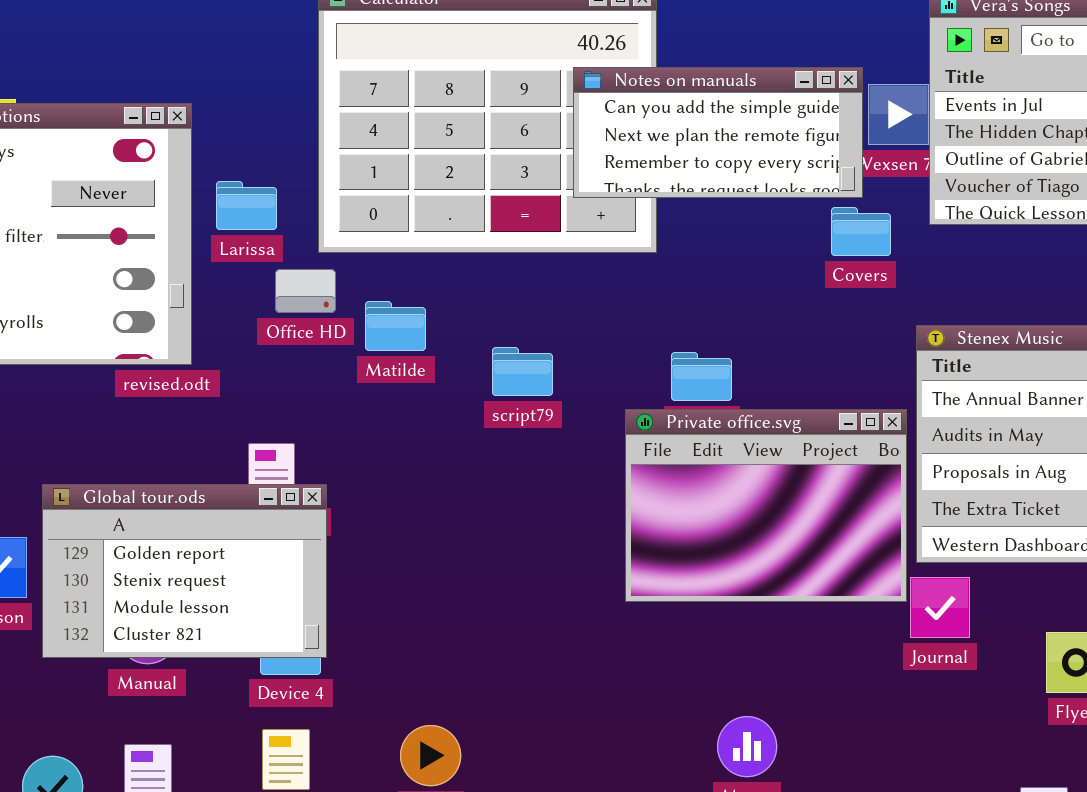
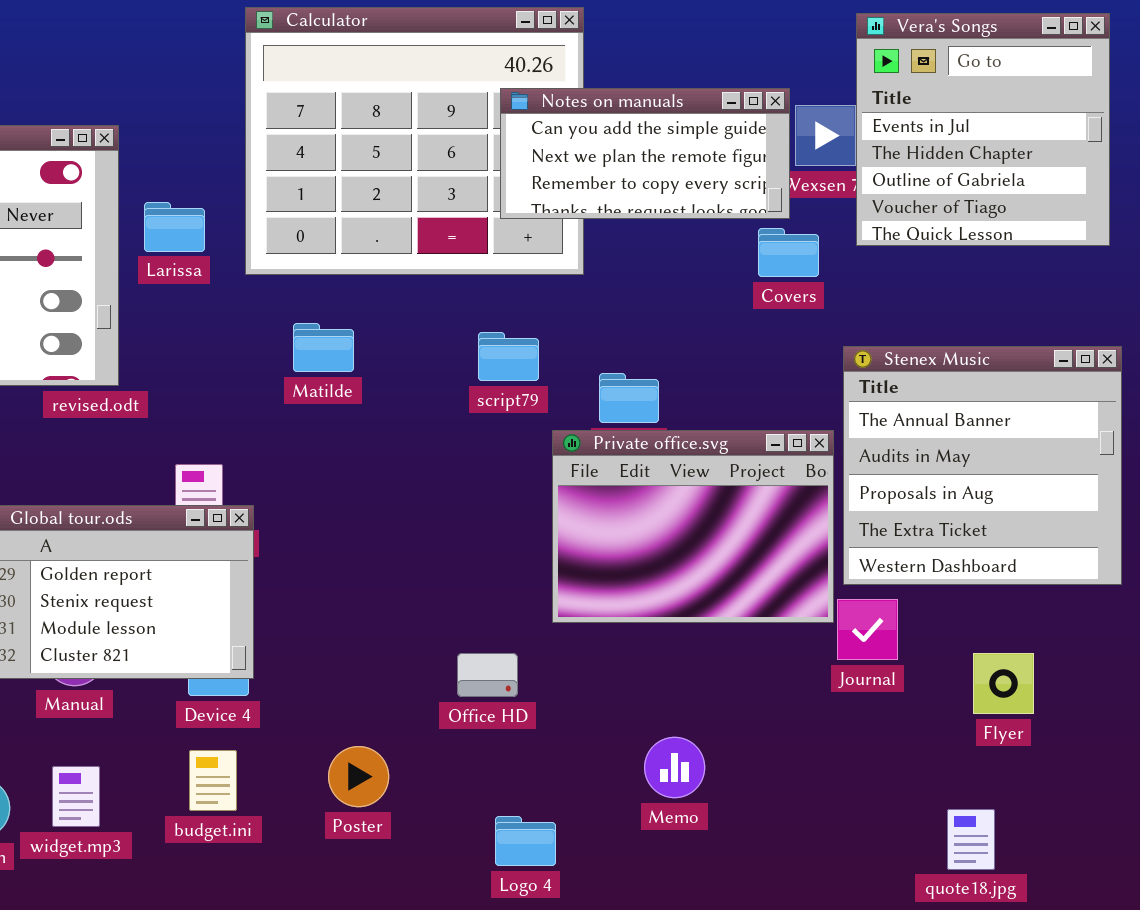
Office HD: [275,269,336,313] -> [457,653,518,697], moved
script79: [492,347,553,396] -> [478,332,539,381], moved

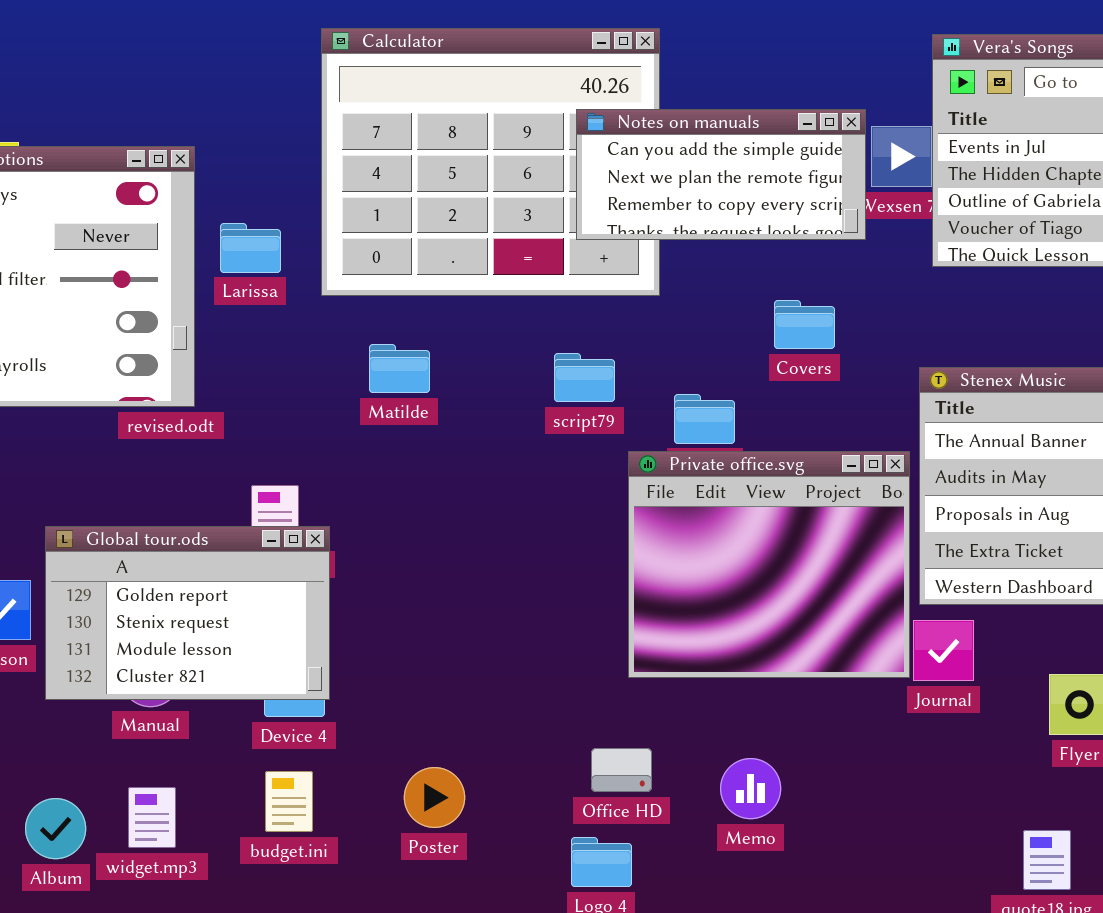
Covers: [758,228,819,277] -> [774,300,835,349], moved
Private office.svg: [552,430,834,623] -> [628,451,910,678], resized
Office HD: [457,653,518,697] -> [591,748,652,792], moved

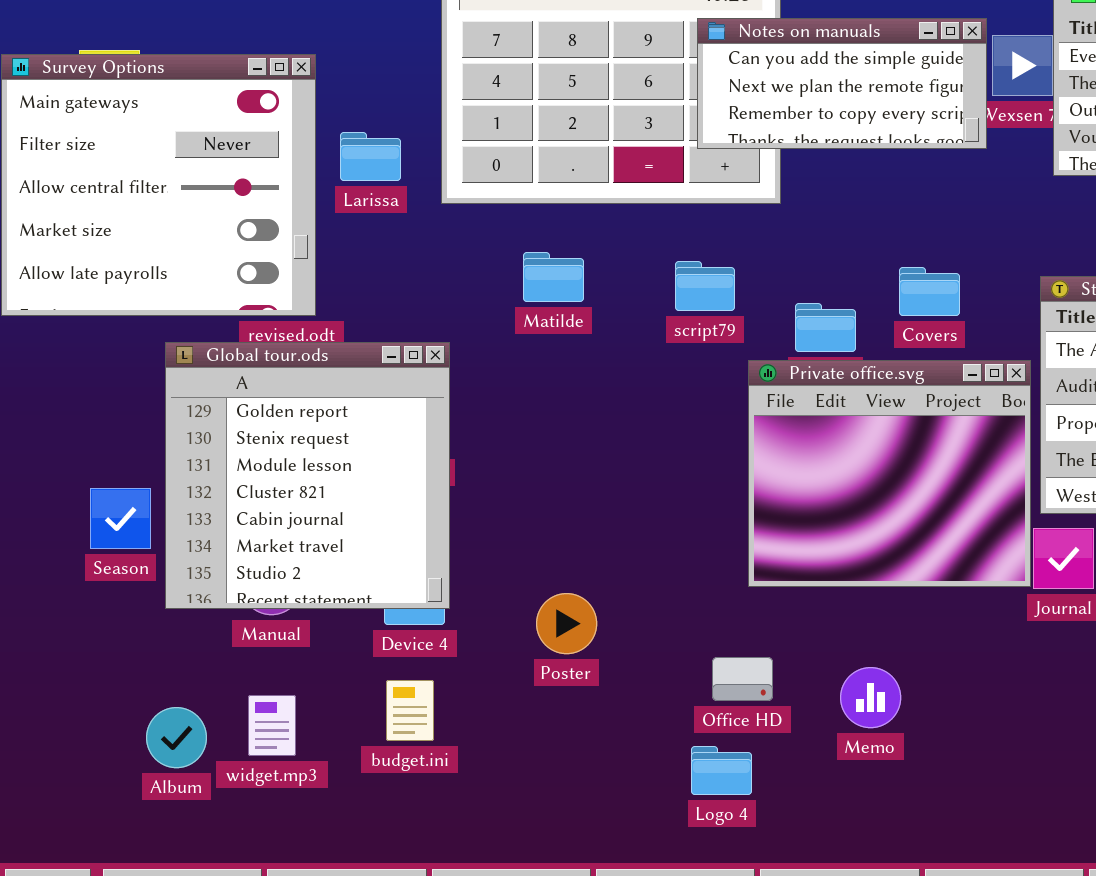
Covers: [774,300,835,349] -> [899,267,960,316], moved
Matilde: [369,344,430,393] -> [523,252,584,302], moved
Global tour.ods: [45,526,330,700] -> [165,342,450,609], resized
Poster: [404,767,465,828] -> [536,593,597,654], moved

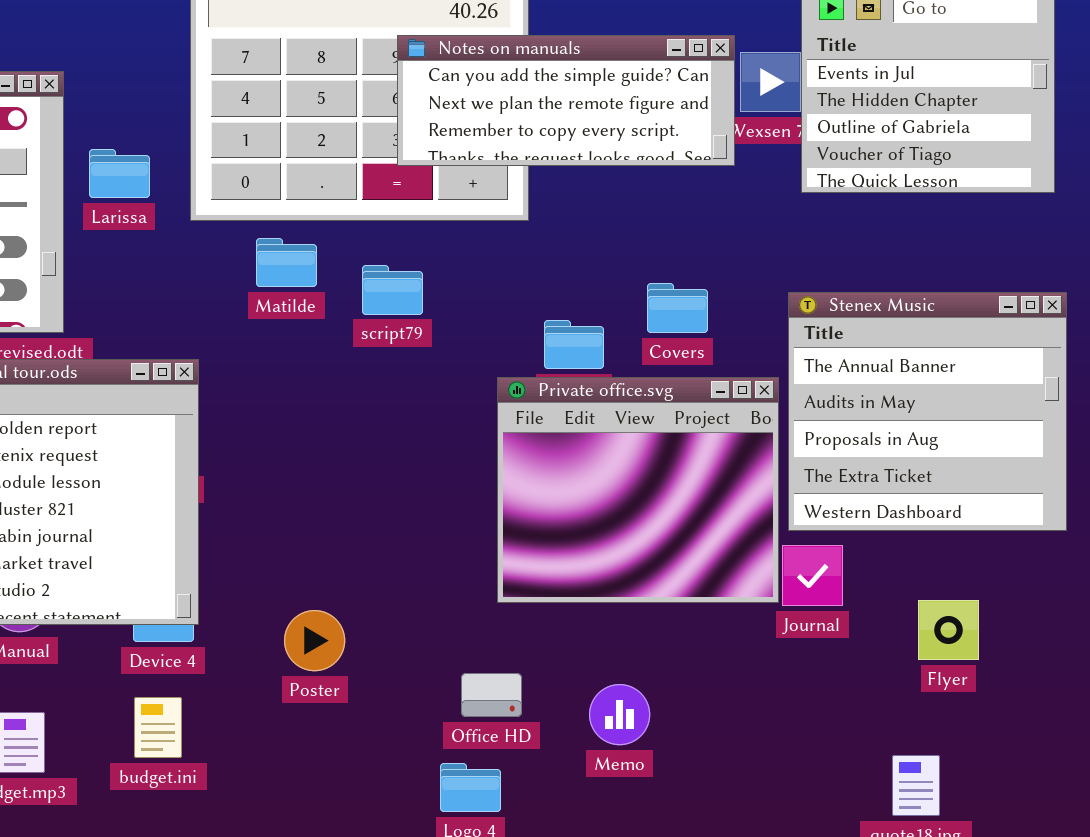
Notes on manuals: [697,18,987,149] -> [397,35,735,166], resized
Matilde: [523,252,584,302] -> [256,238,317,287], moved
script79: [675,261,735,311] -> [362,265,423,315], moved

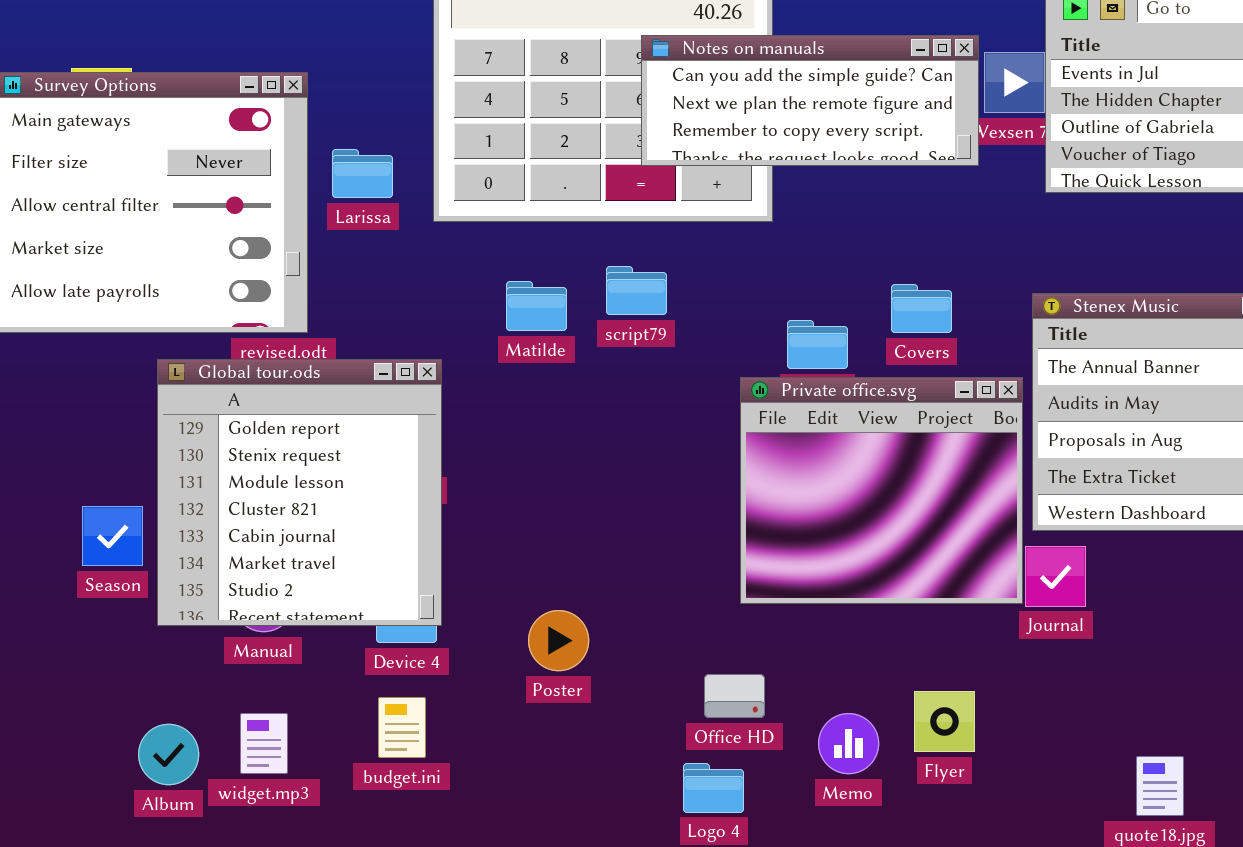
Matilde: [256,238,317,287] -> [506,281,567,331], moved
Flyer: [918,600,979,660] -> [914,691,975,752], moved
Memo: [589,684,650,745] -> [818,713,879,774], moved

